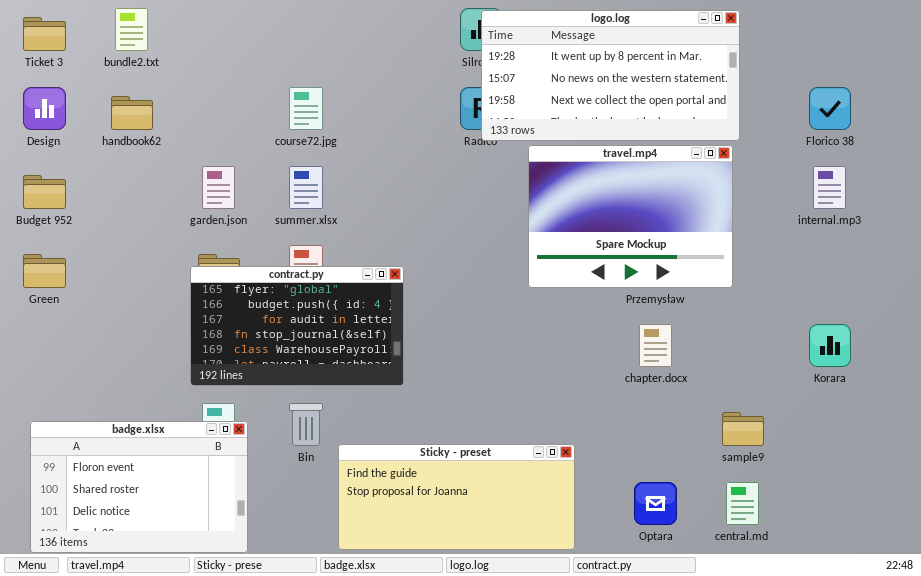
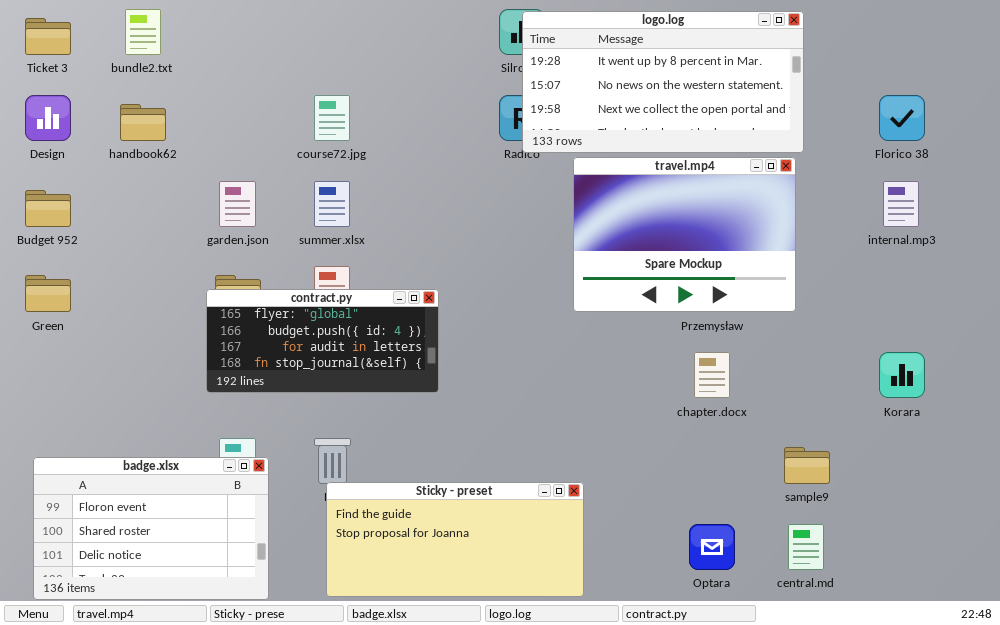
contract.py: [190,266,404,386] -> [206,289,439,393], resized
Sticky - preset: [338,444,575,550] -> [326,482,584,597], moved

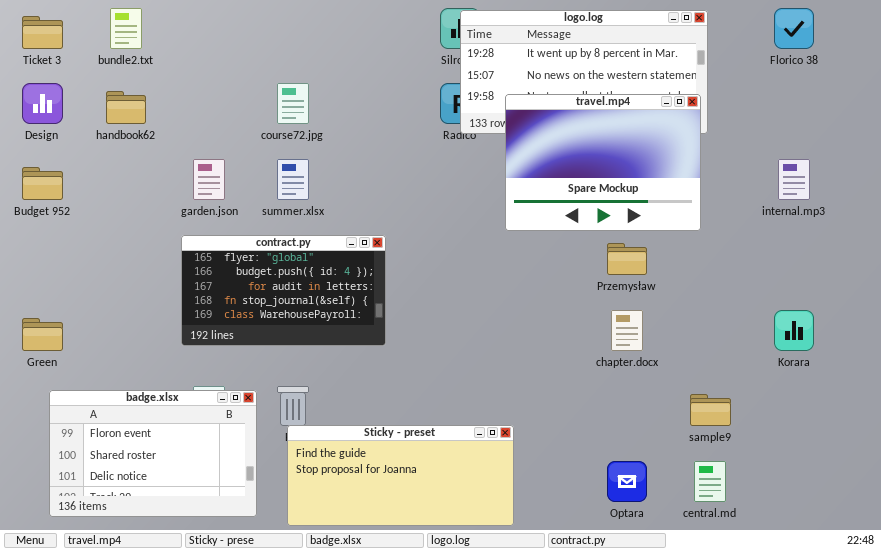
Florico 38: [879,95,925,141] -> [774,8,814,49], moved
travel.mp4: [573,157,796,312] -> [505,94,701,231], moved
Green: [25,275,71,312] -> [22,318,63,351], moved
contract.py: [206,289,439,393] -> [181,235,386,346], resized
badge.xlsx: [33,457,269,600] -> [49,390,257,517], moved

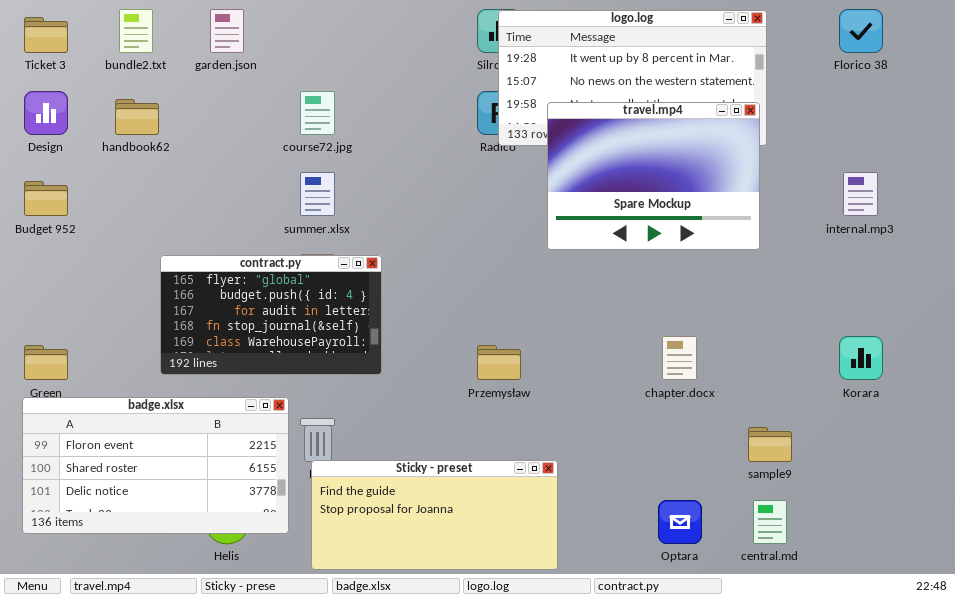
garden.json: [193,159,225,200] -> [210,9,244,53], moved
contract.py: [181,235,386,346] -> [160,255,382,375], moved
Przemysław: [607,243,647,275] -> [477,345,521,380], moved
badge.xlsx: [49,390,257,517] -> [22,397,289,534], moved, resized

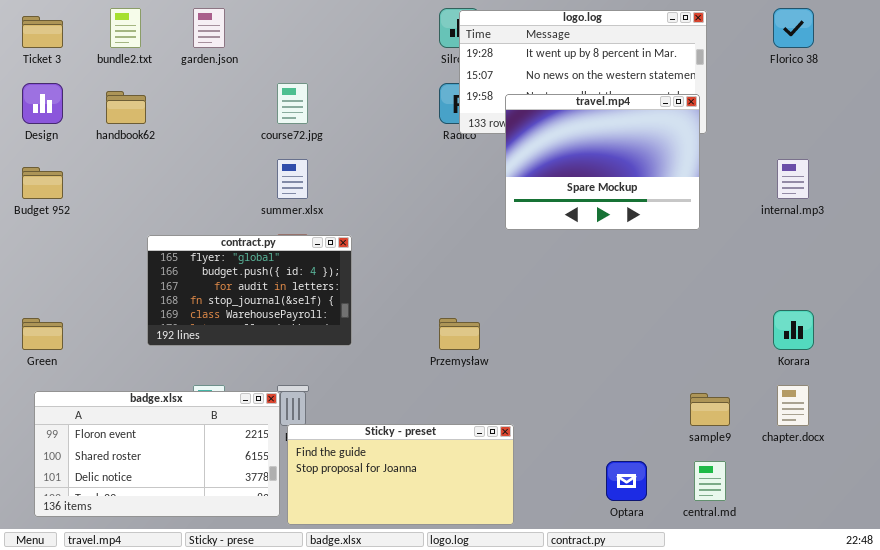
chapter.docx: [662,336,697,380] -> [777,385,809,426], moved
badge.xlsx: [22,397,289,534] -> [34,391,280,517], moved

